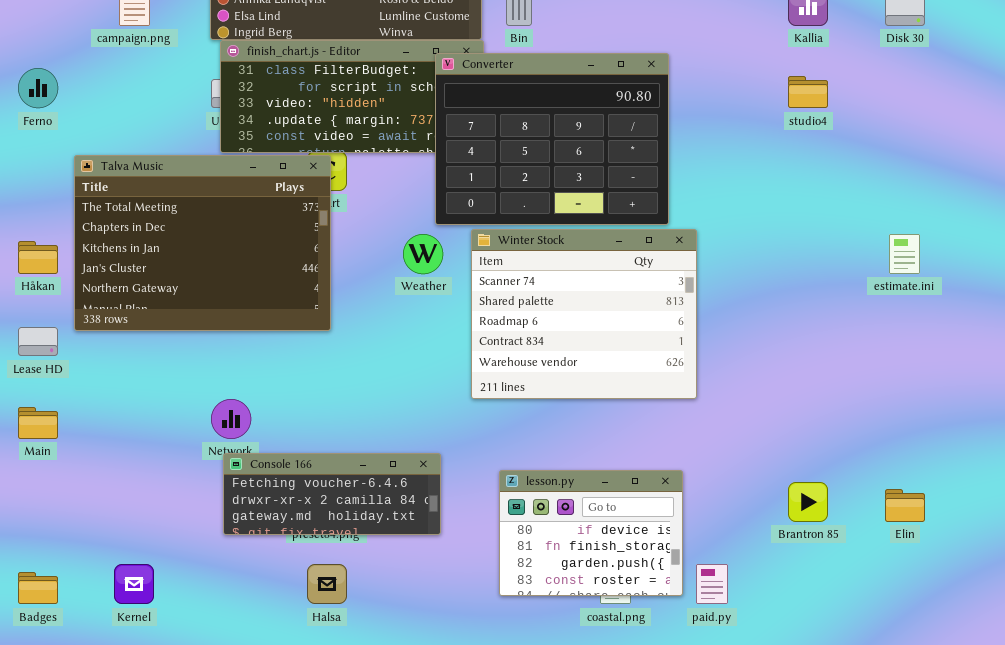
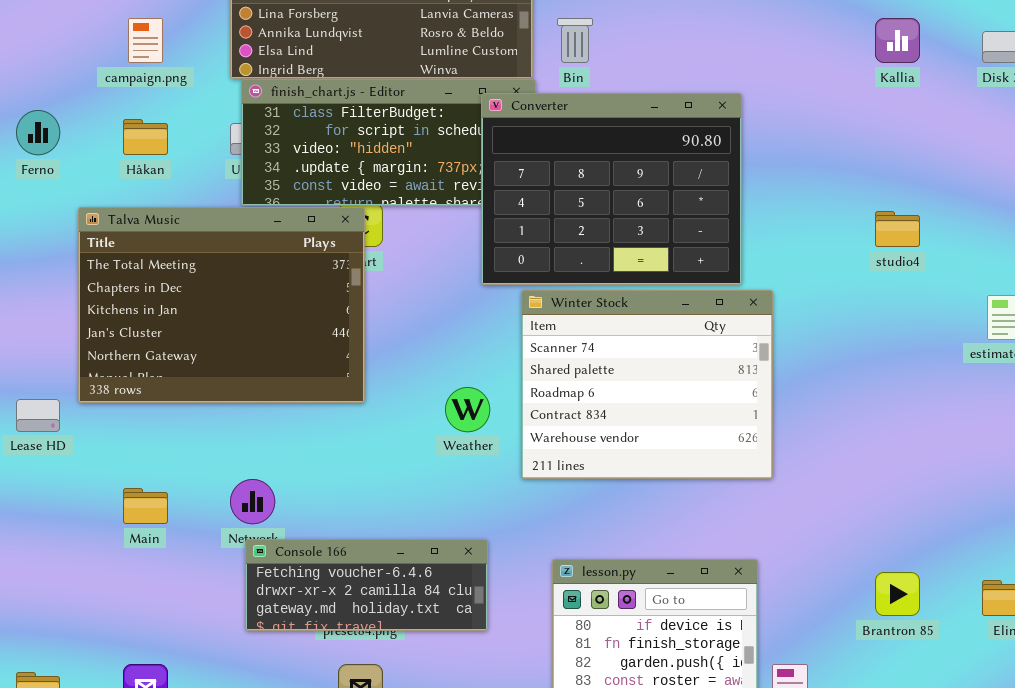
studio4: [788,76,828,108] -> [875,211,920,247], moved
Weather: [403,234,443,274] -> [445,387,490,432], moved
Håkan: [18,241,58,274] -> [123,119,168,155], moved
Main: [18,407,58,439] -> [123,488,168,524], moved

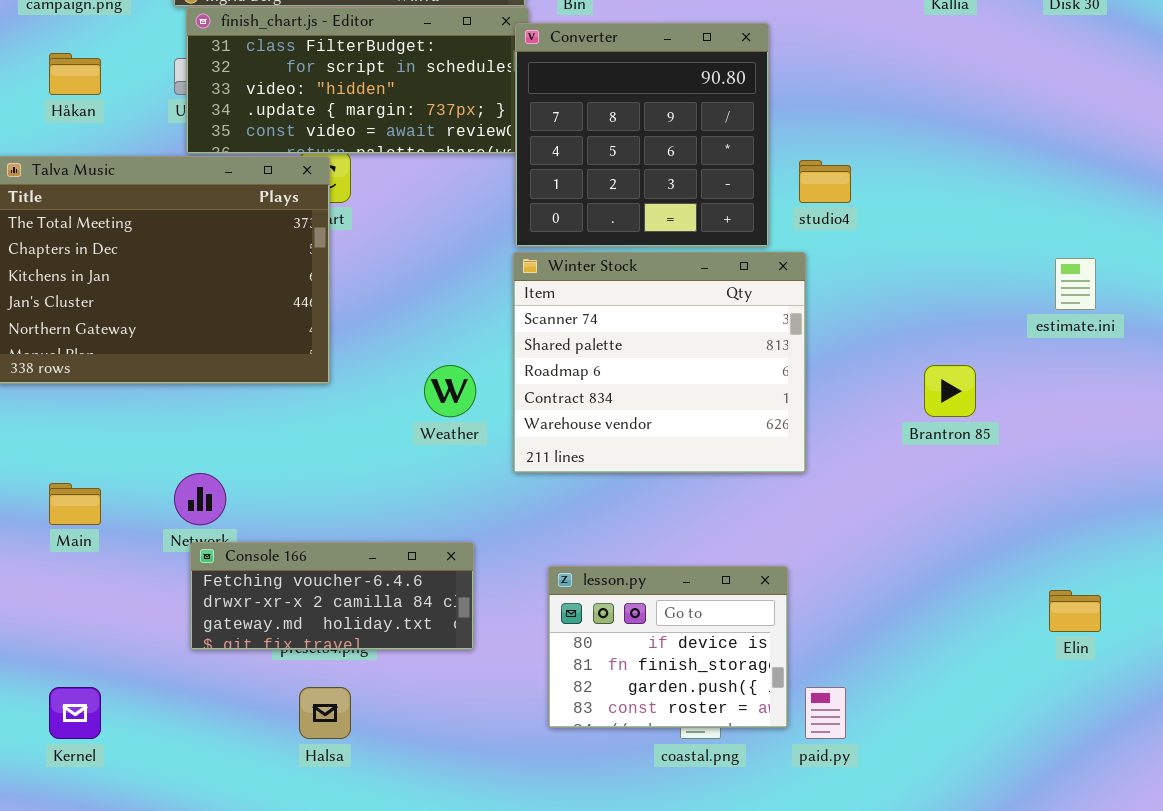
Converter: [481,93,742,285] -> [515,23,769,247], resized
studio4: [875,211,920,247] -> [799,160,851,203], moved
Brantron 85: [875,572,920,616] -> [924,365,976,417], moved

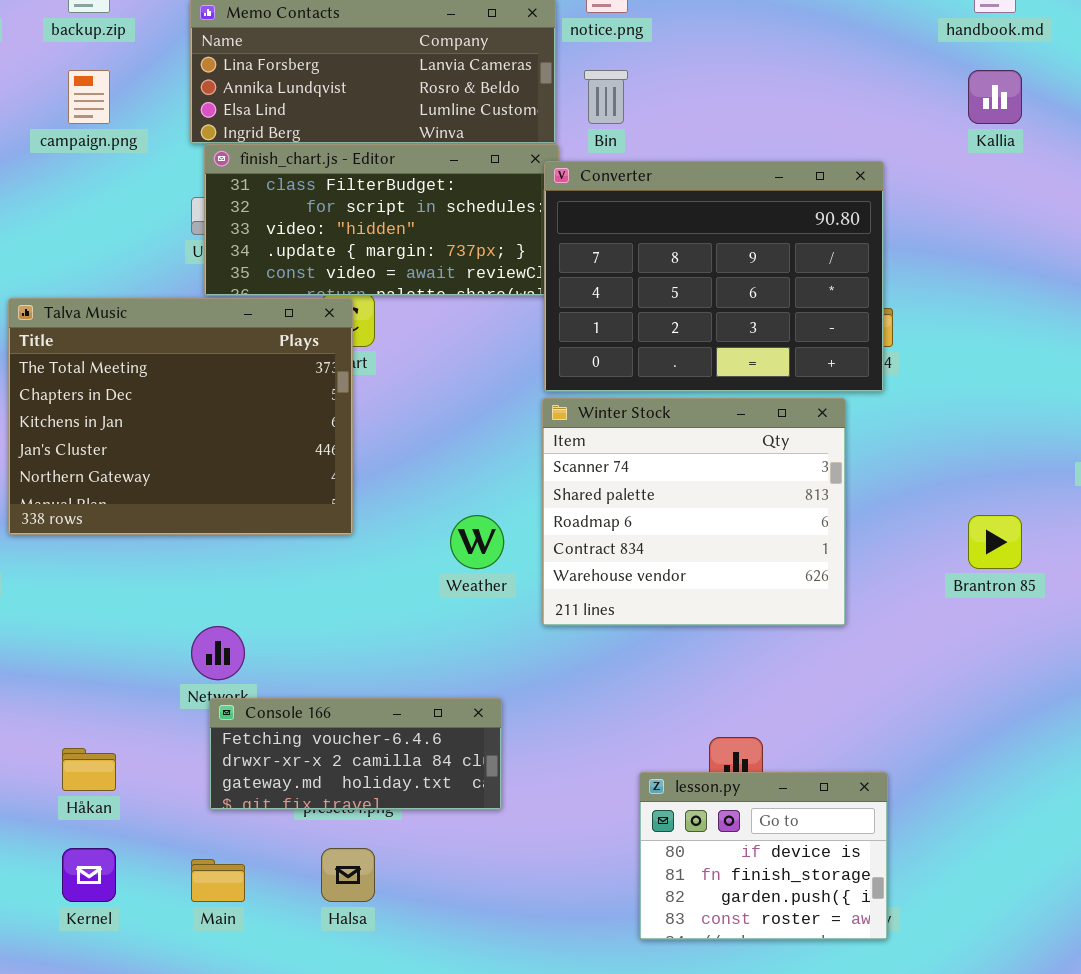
Converter: [515,23,769,247] -> [544,161,884,392], resized
Håkan: [49,53,101,95] -> [62,748,116,791], moved
Main: [49,483,101,525] -> [191,859,245,902], moved
lesson.py: [548,566,788,728] -> [639,772,888,940], moved

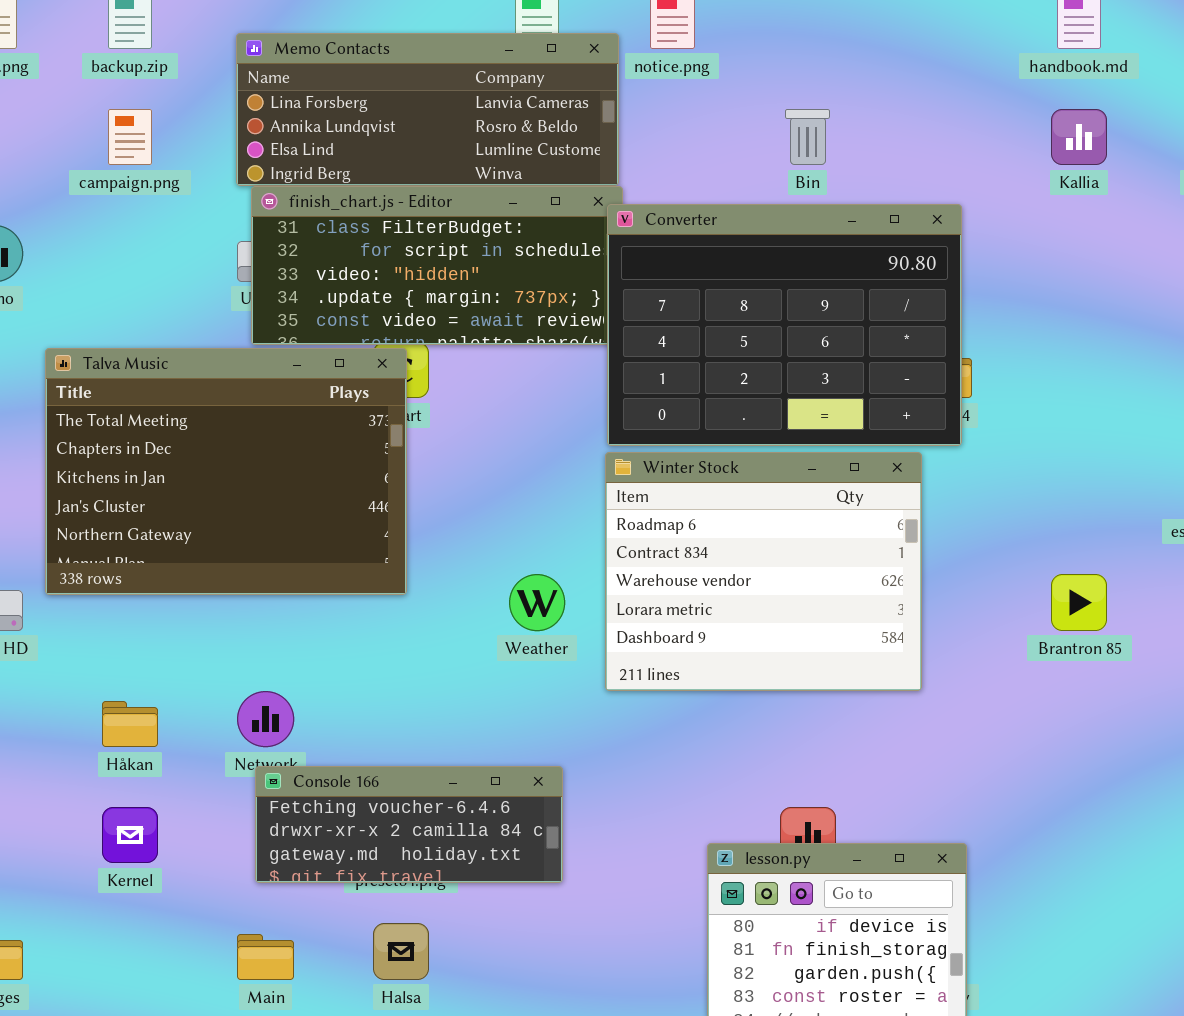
Bin: [584,70,628,124] -> [785,109,830,165], moved
Winter Stock: [542,398,846,626] -> [605,452,922,691], scrolled down 2 rows
Håkan: [62,748,116,791] -> [102,701,158,747], moved
Kernel: [62,848,116,902] -> [102,807,158,863], moved

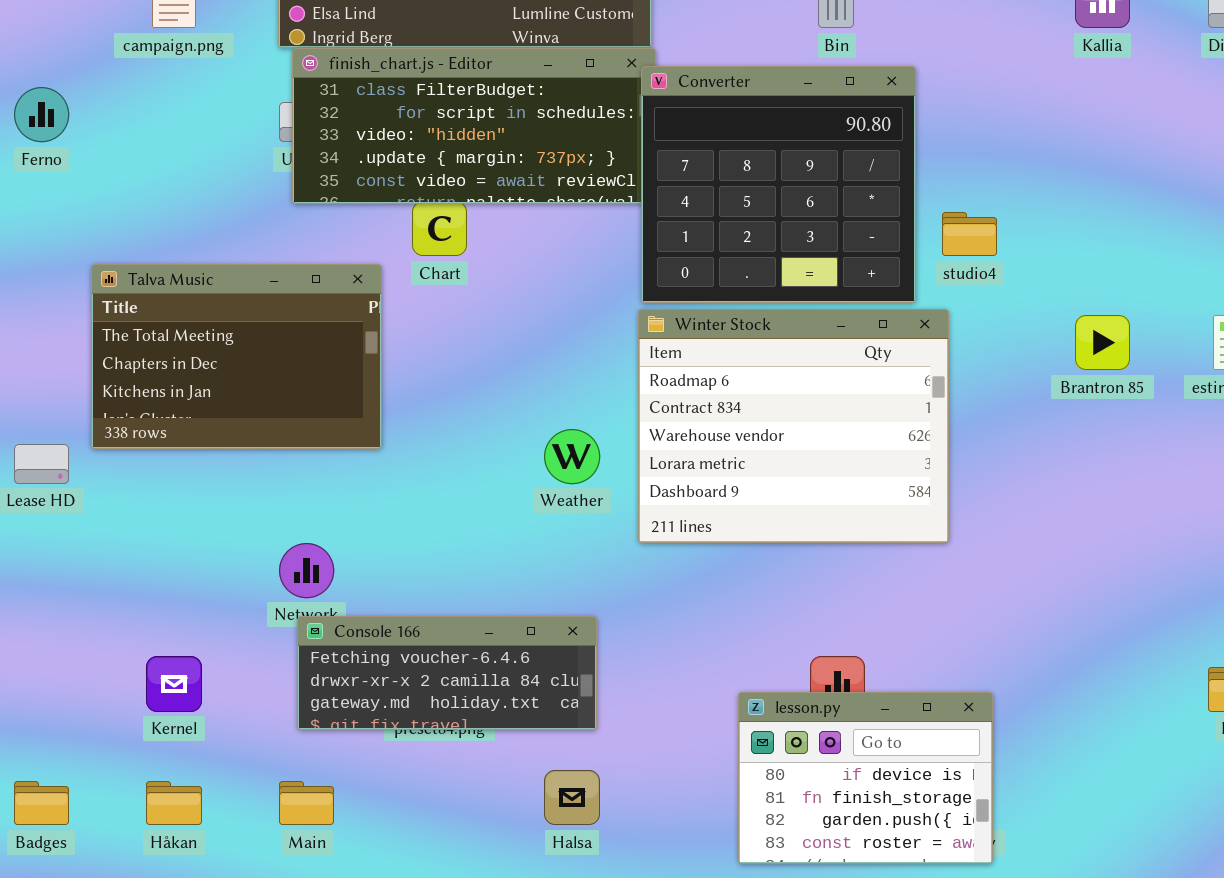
Converter: [607,204,962,446] -> [641,66,916,303], resized
Talva Music: [45,348,407,595] -> [91,264,382,449], resized
Brantron 85: [1051,574,1107,631] -> [1075,315,1130,370], moved
Håkan: [102,701,158,747] -> [146,781,202,825], moved
Halsa: [373,923,429,980] -> [544,770,600,825], moved

